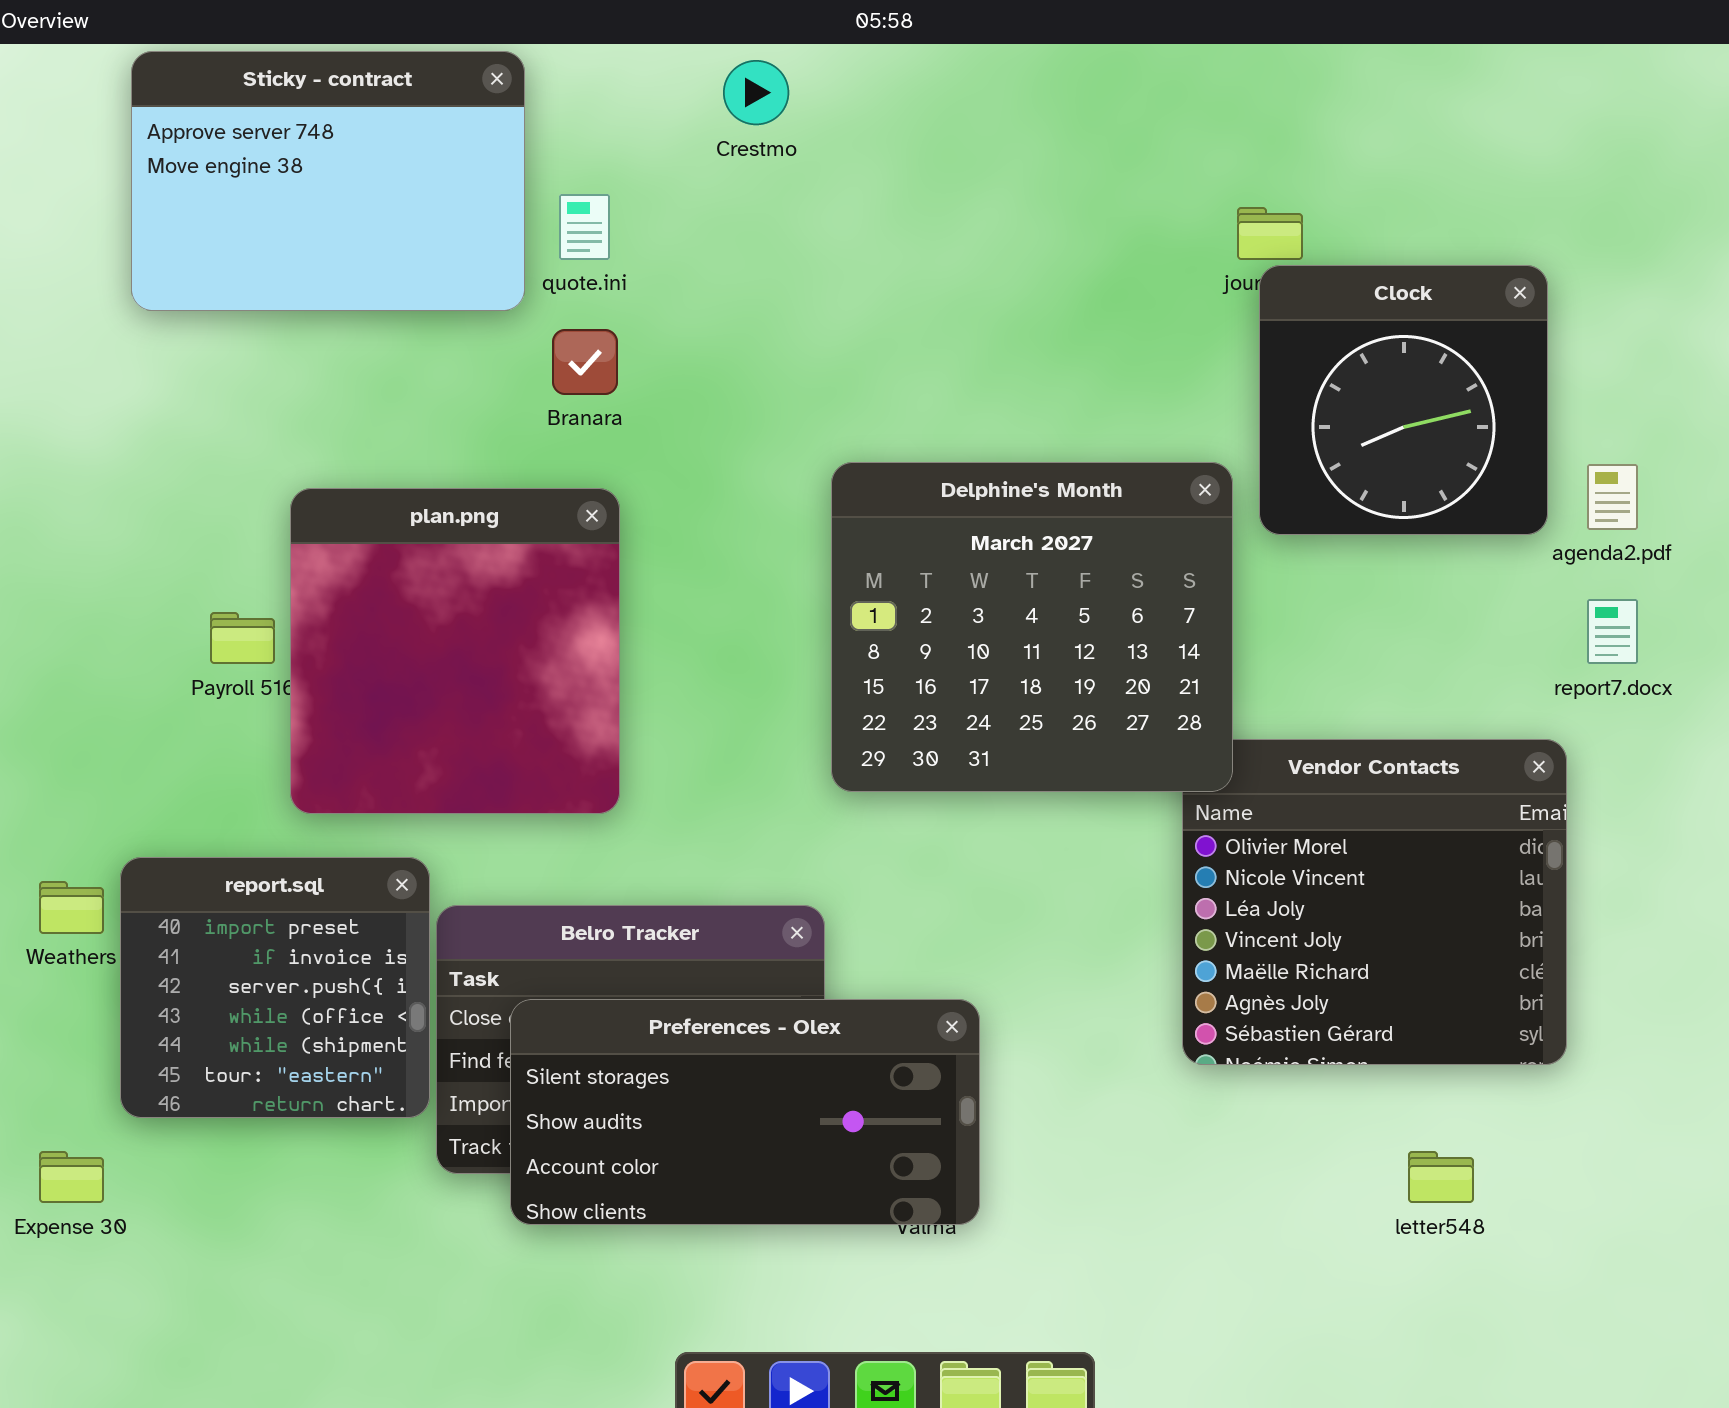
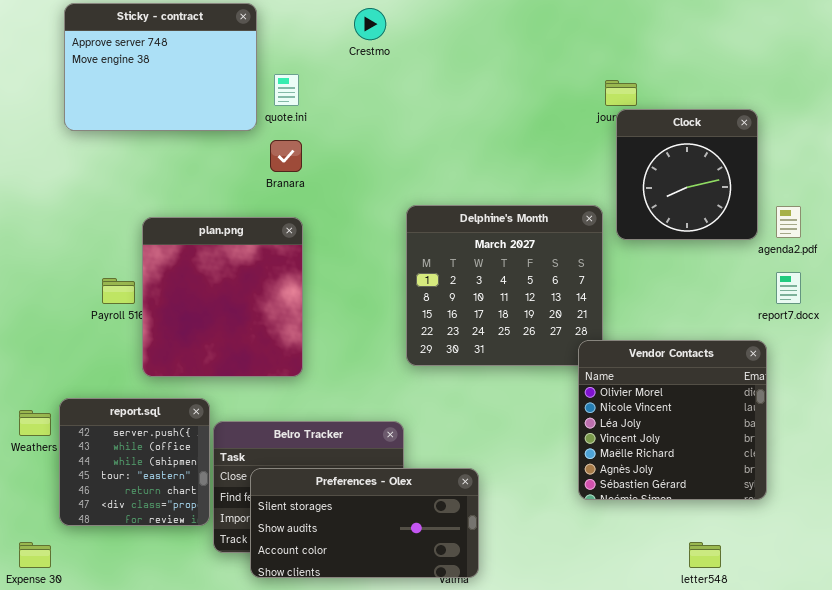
Vendor Contacts: [1182,739,1567,1065] -> [578,340,767,500], raised
report.sql: [120,857,430,1118] -> [59,398,210,526], scrolled down 2 rows

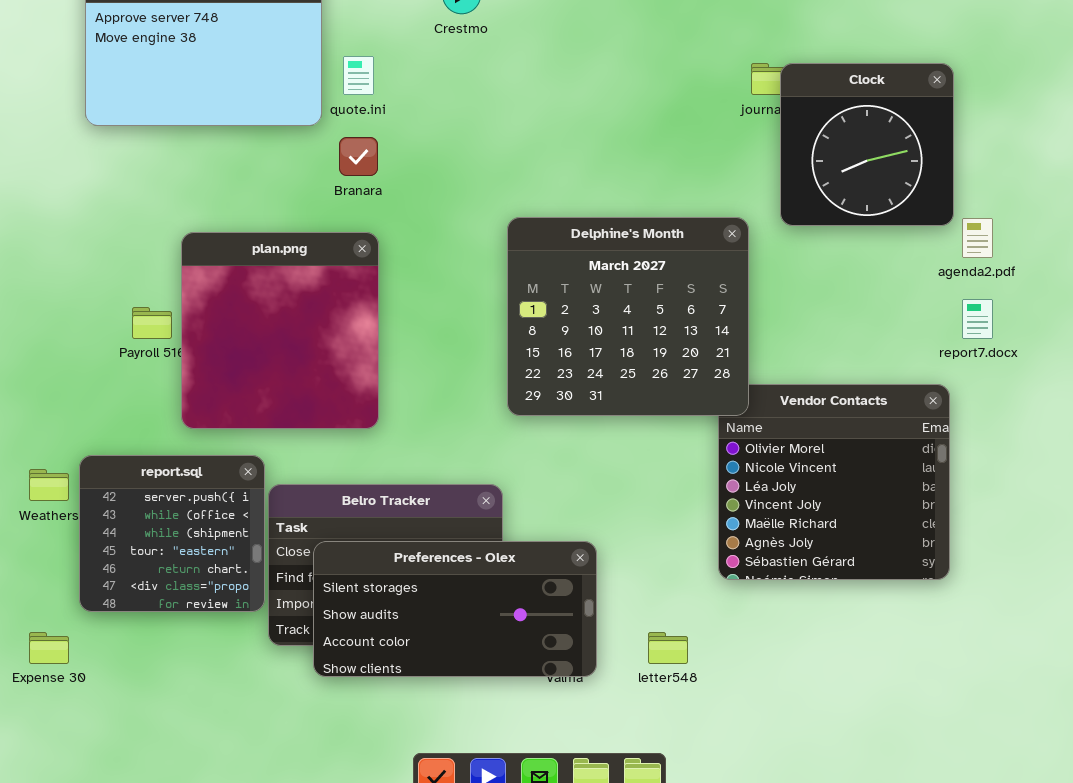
Clock: [616,109,758,240] -> [780,63,954,226], moved
Delphine's Month: [406,205,603,366] -> [507,217,749,416], raised
letter548: [689,542,721,568] -> [648,632,688,664], moved

